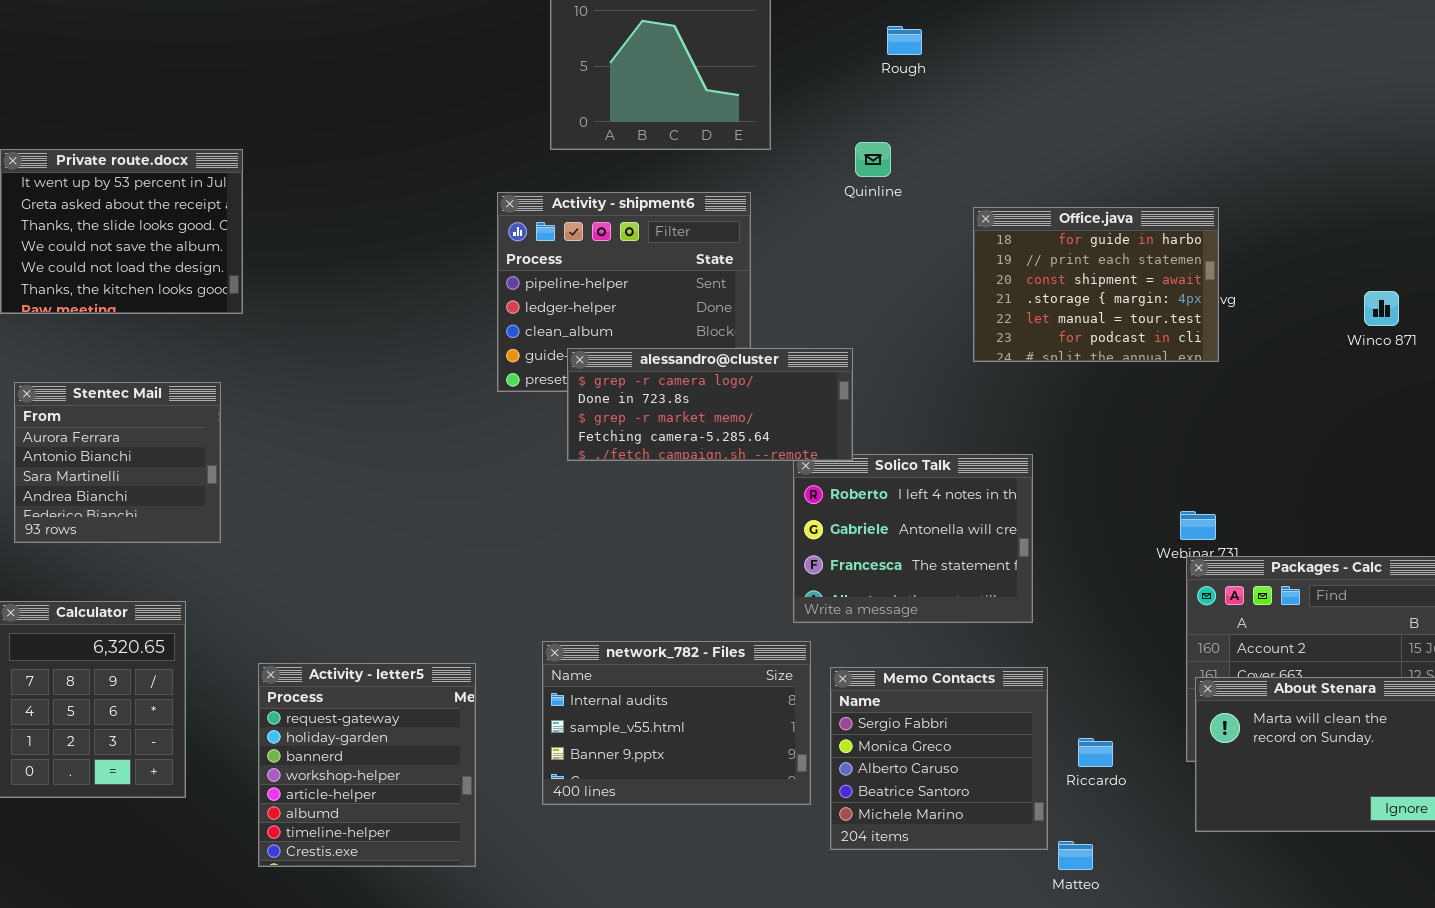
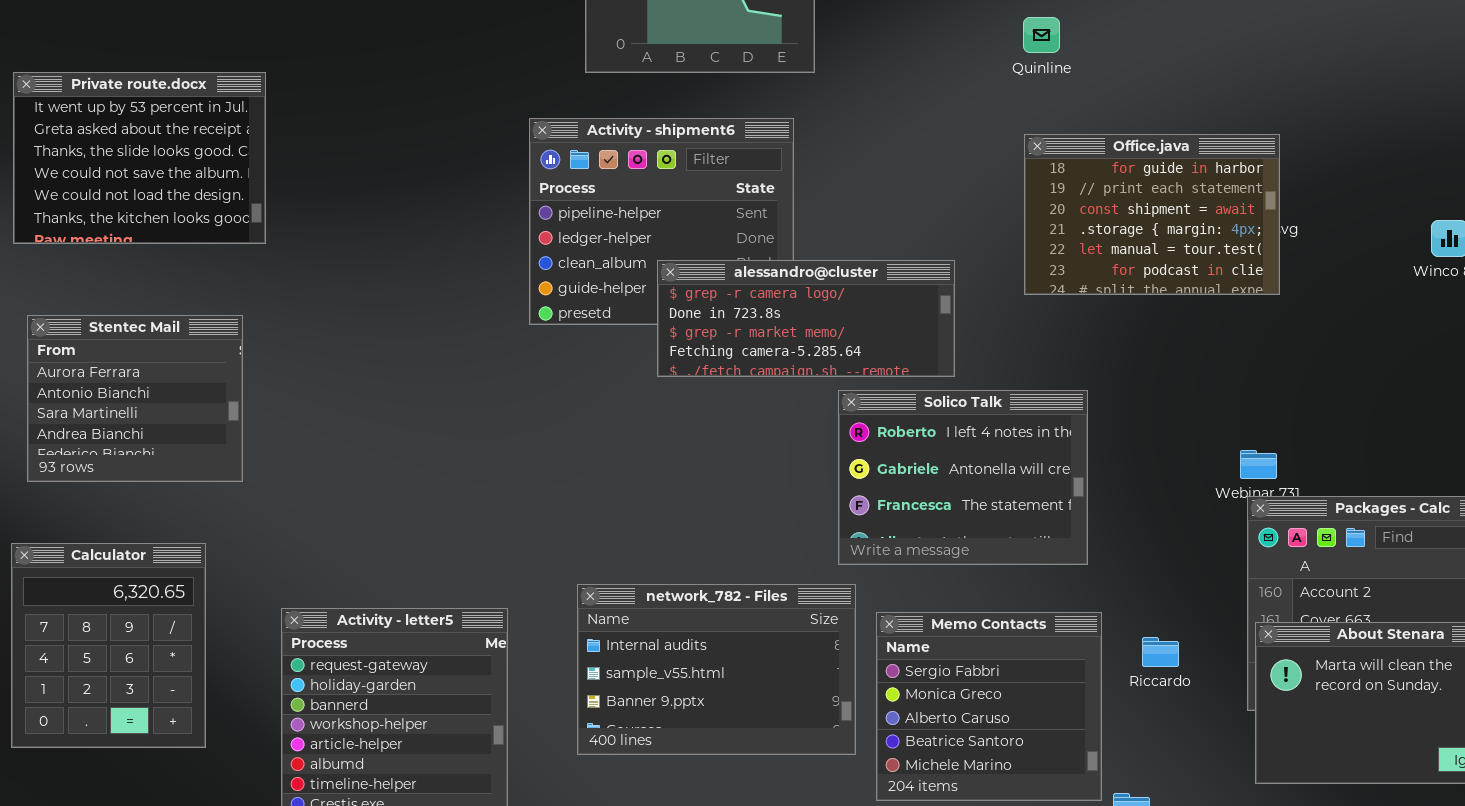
Quinline: [855,142,891,177] -> [1023,17,1060,53], moved
alessandro@cluster: [567,348,853,461] -> [657,260,955,377], moved
Riccardo: [1078,738,1113,767] -> [1142,637,1179,667], moved

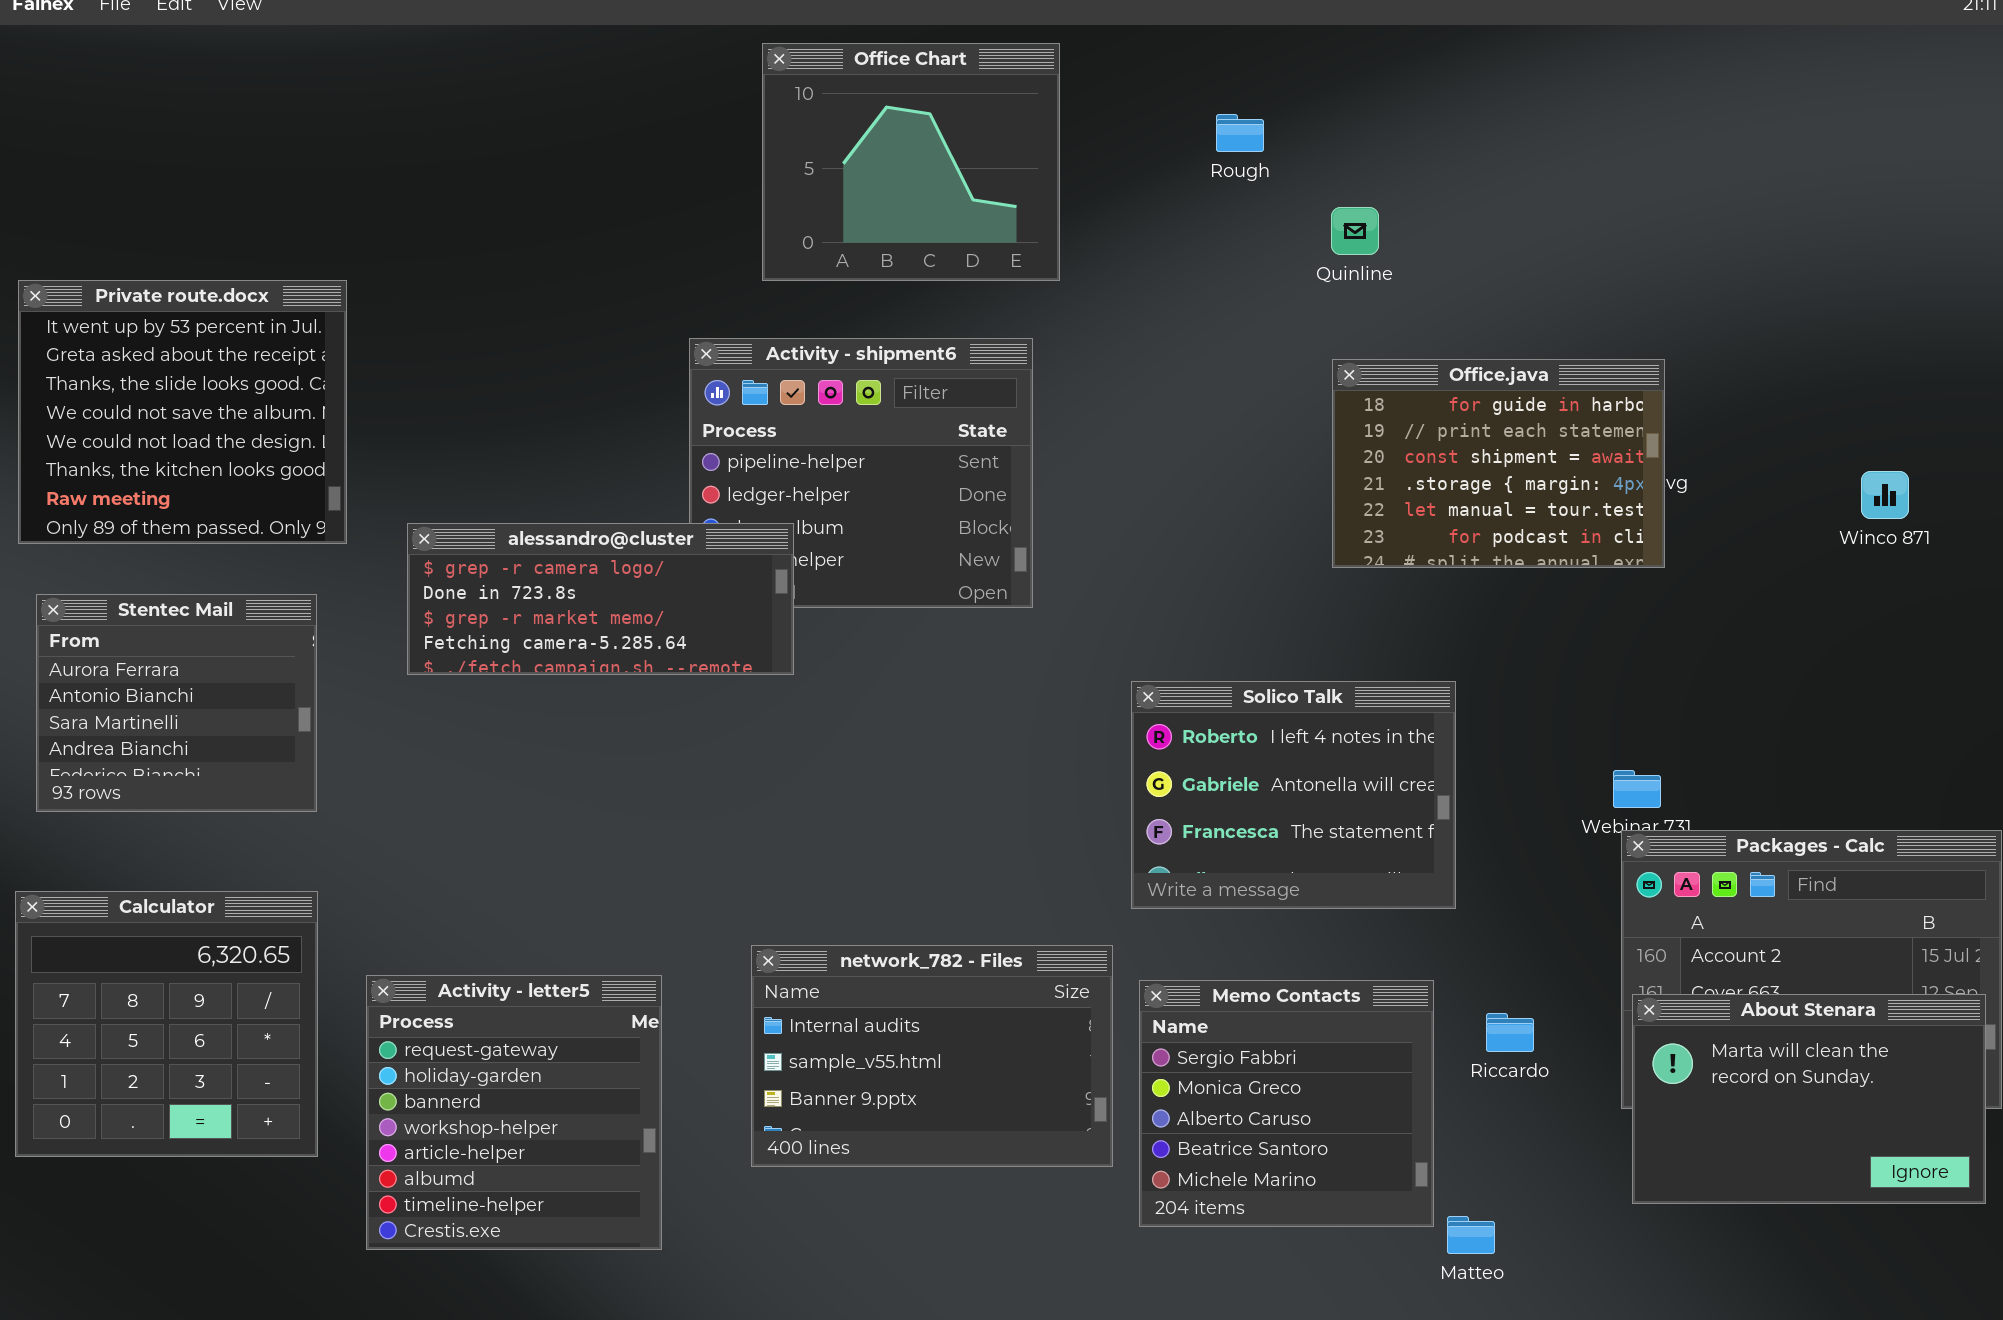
Private route.docx: [13,72,266,244] -> [18,280,347,544], resized
alessandro@cluster: [657,260,955,377] -> [407,523,794,675], moved
Solico Talk: [838,390,1088,565] -> [1131,681,1456,909], moved
Calculator: [11,543,206,748] -> [15,891,318,1157], resized

